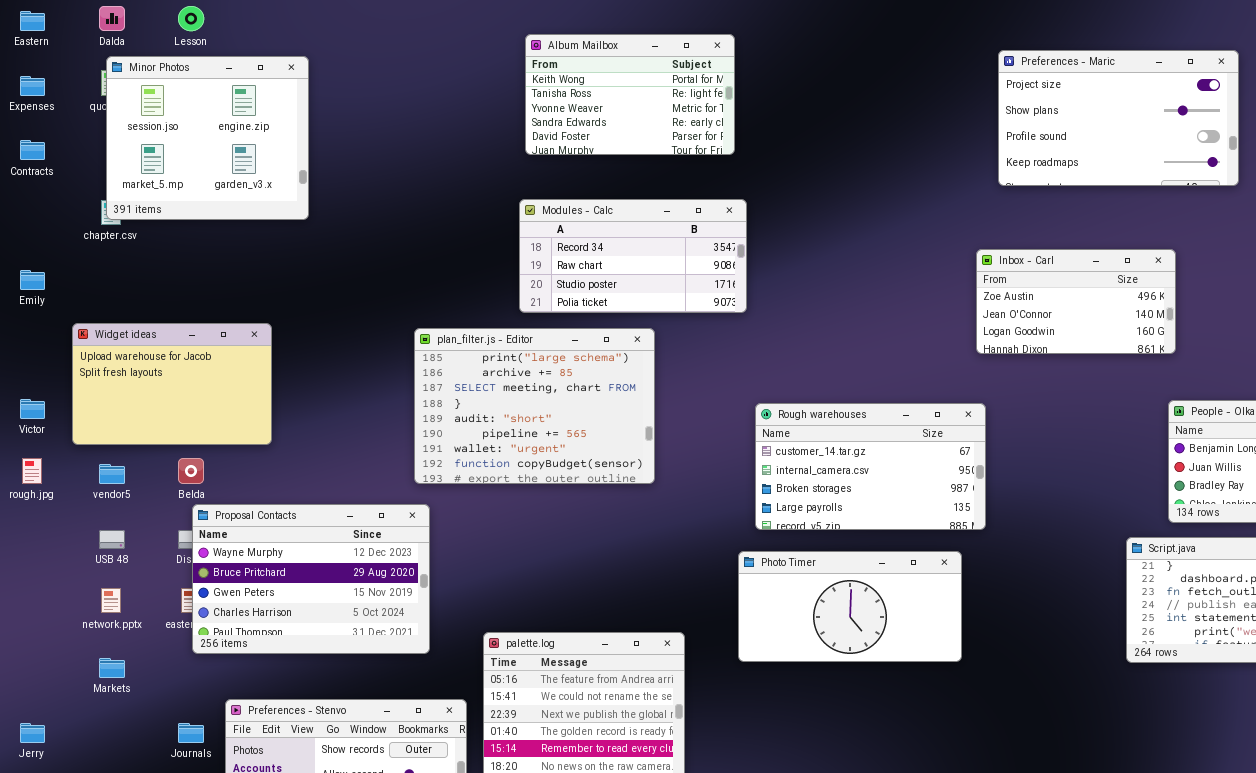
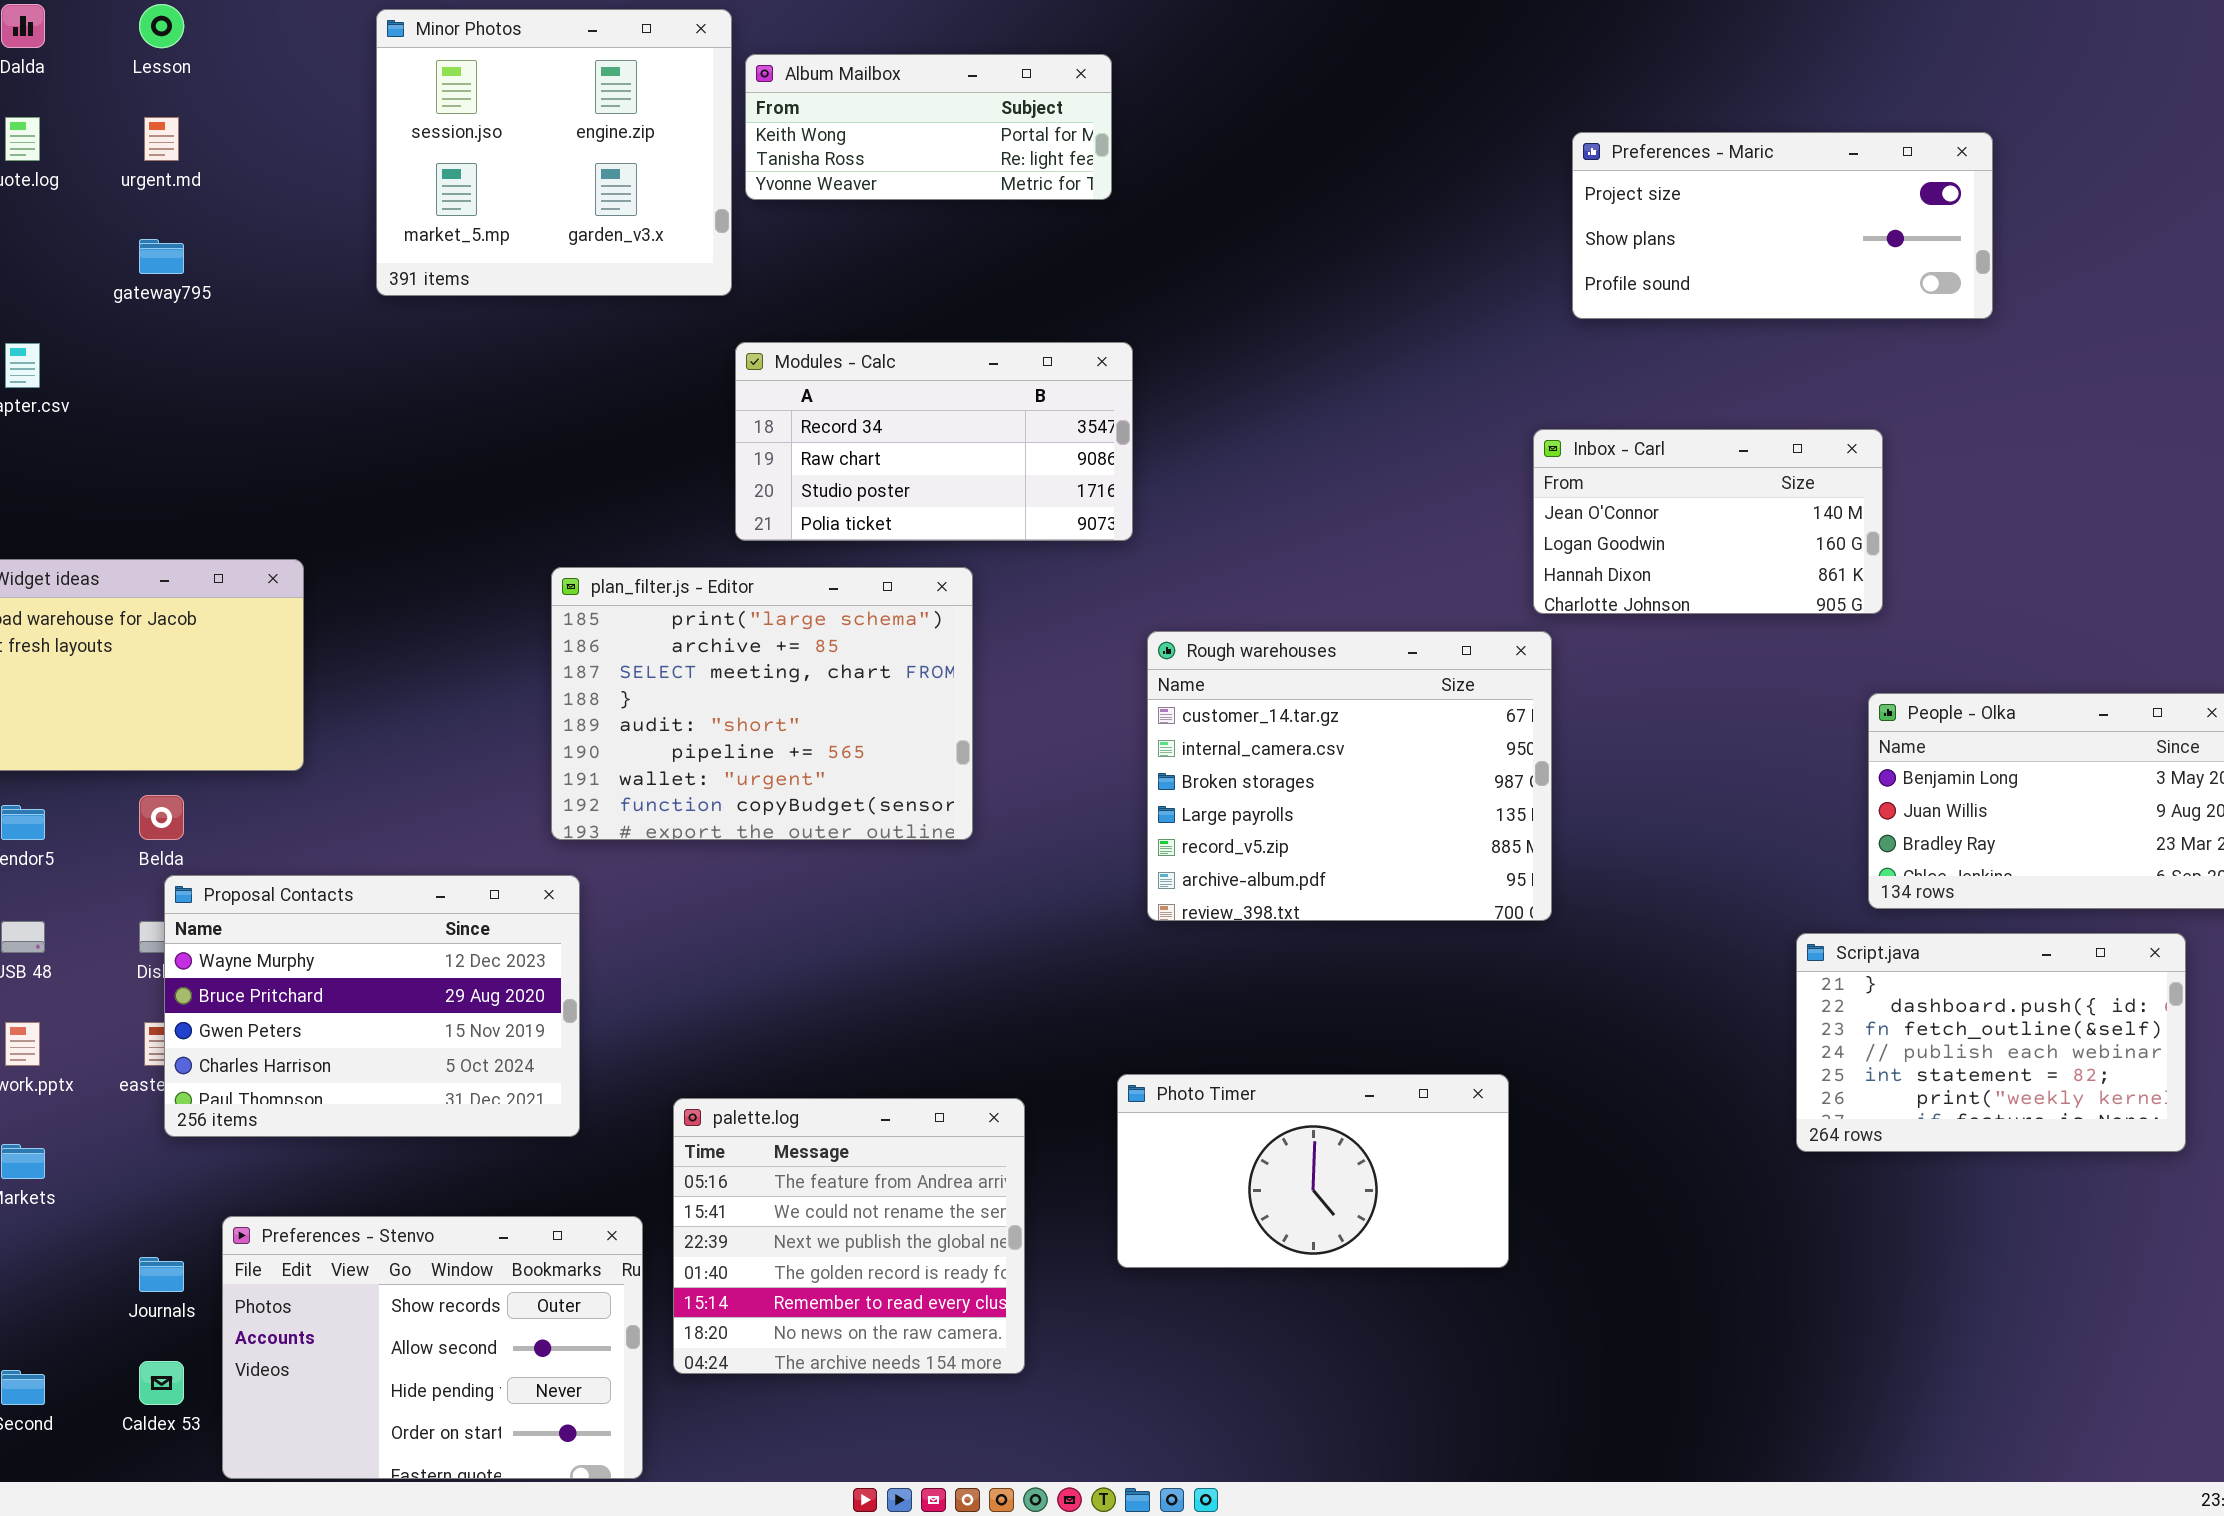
Album Mailbox: [525,34,735,155] -> [745,54,1112,200], resized
Preferences - Maric: [998,50,1239,186] -> [1572,132,1993,319], resized
Minor Photos: [106,56,309,220] -> [376,9,732,296], moved
Inbox - Carl: [976,249,1176,354] -> [1533,429,1883,614], scrolled down 1 row
Rough warehouses: [755,403,986,530] -> [1147,631,1552,921], resized
Photo Timer: [738,551,962,662] -> [1117,1074,1509,1268], moved

